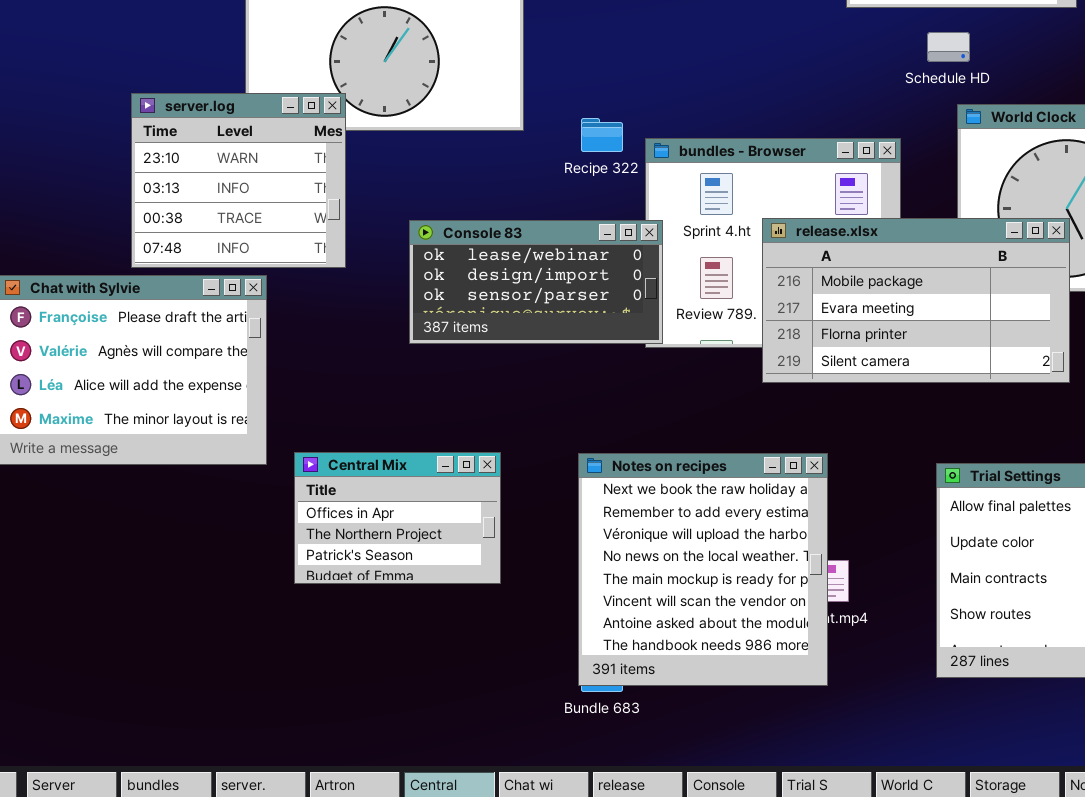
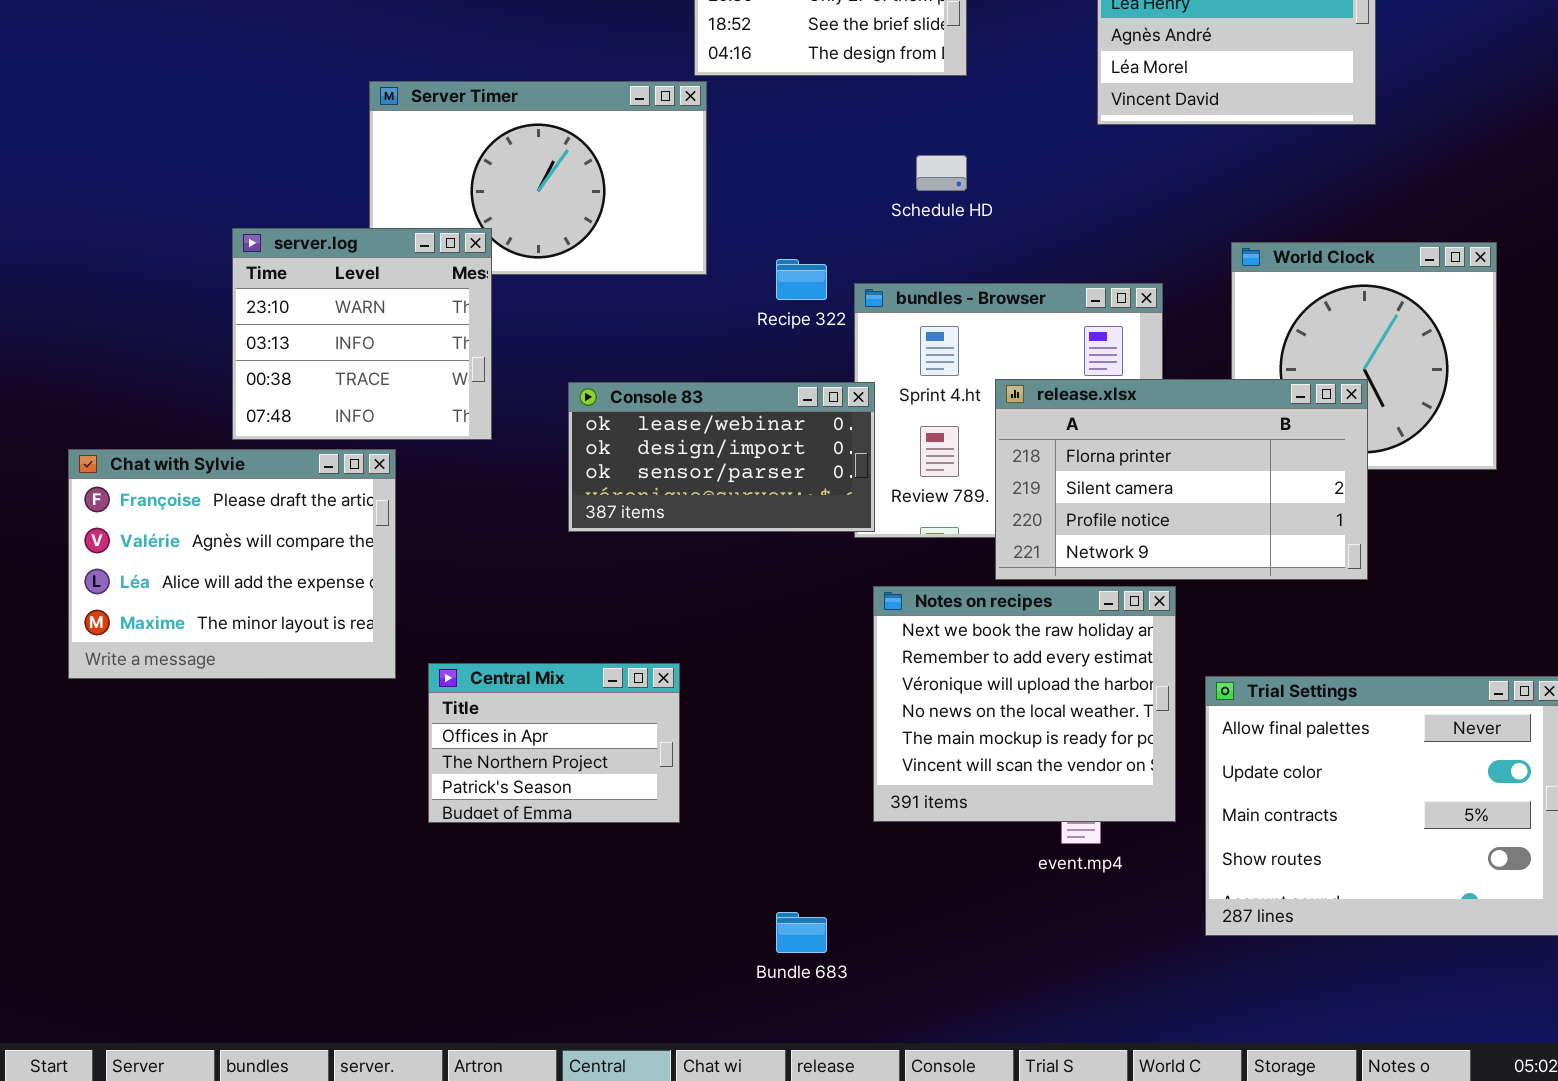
Schedule HD: [927,32,970,62] -> [916,155,967,191], moved
release.xlsx: [762,218,1070,383] -> [995,379,1368,580], scrolled down 2 rows
Notes on recipes: [578,453,828,686] -> [873,586,1176,822], moved, resized

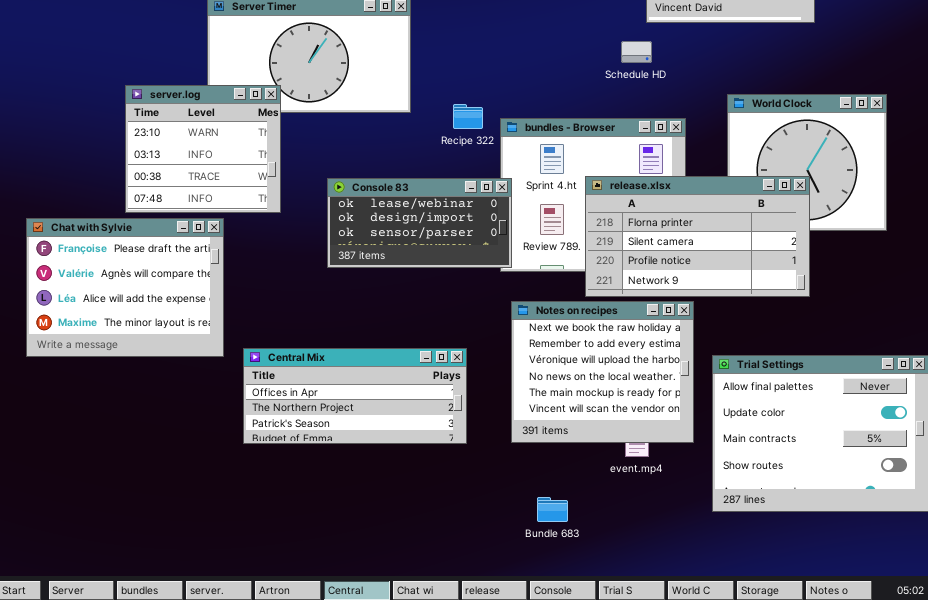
Schedule HD: [916,155,967,191] -> [621,41,652,63], moved
Central Mix: [428,663,680,823] -> [243,348,467,444], resized
Bundle 683: [776,912,827,953] -> [537,497,568,522], moved

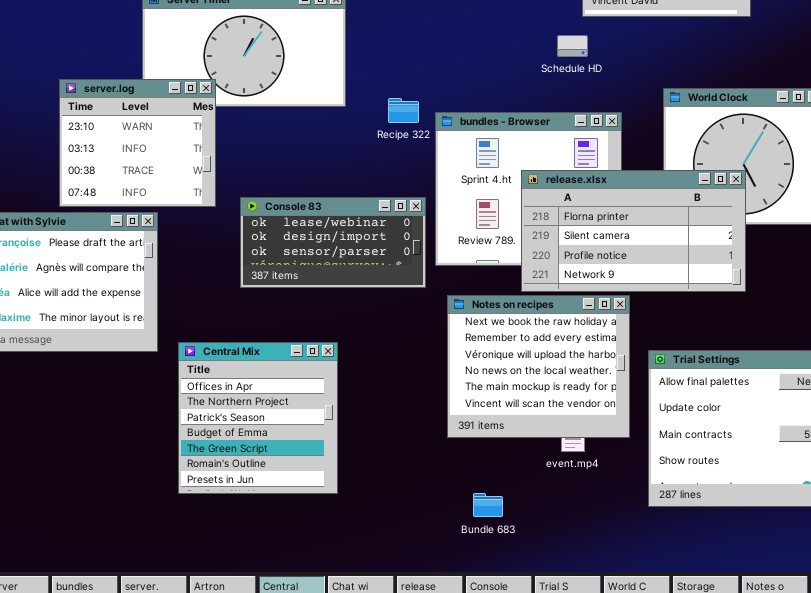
Console 83: [327,178,512,268] -> [240,197,426,288], moved
Central Mix: [243,348,467,444] -> [178,342,338,494], resized

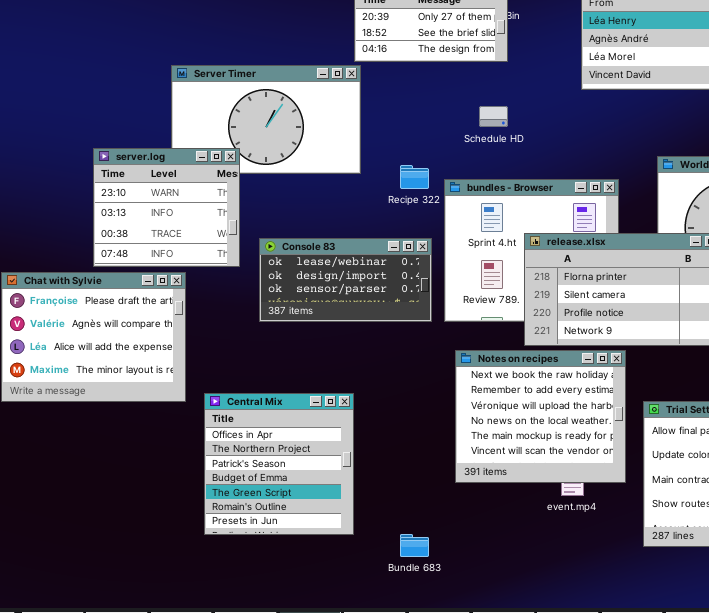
Schedule HD: [557,35,588,57] -> [479,106,508,127], moved
Console 83: [240,197,426,288] -> [259,238,432,322], moved
Bundle 683: [473,493,503,517] -> [400,534,429,557], moved

